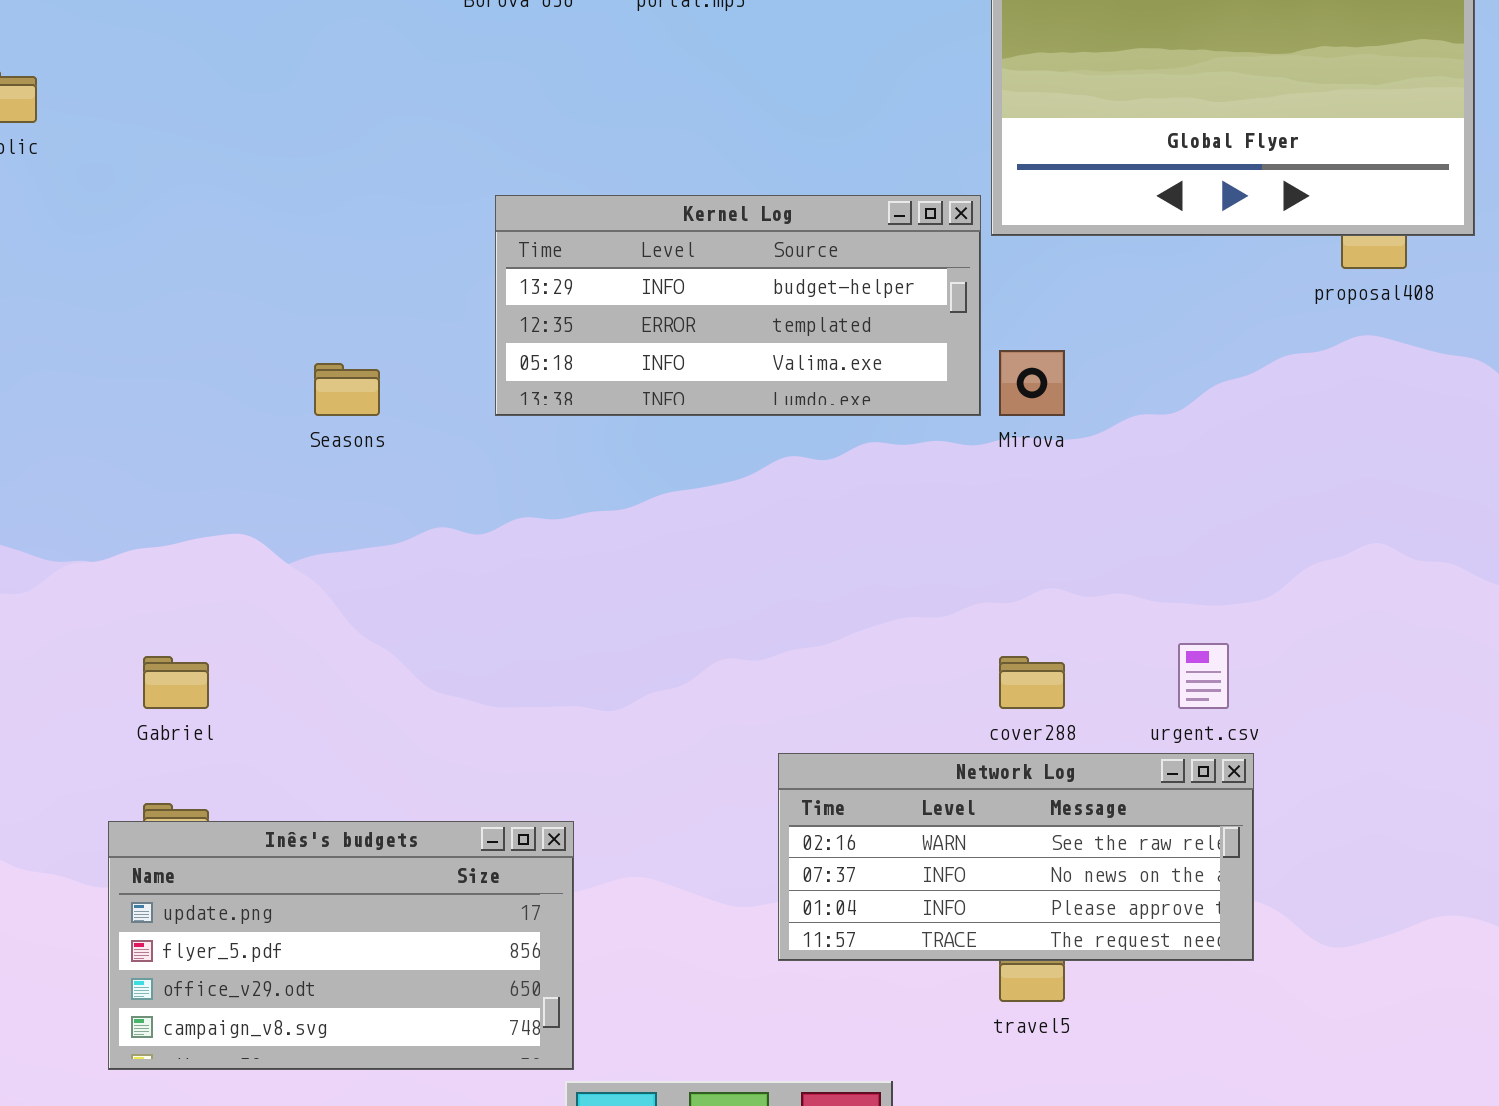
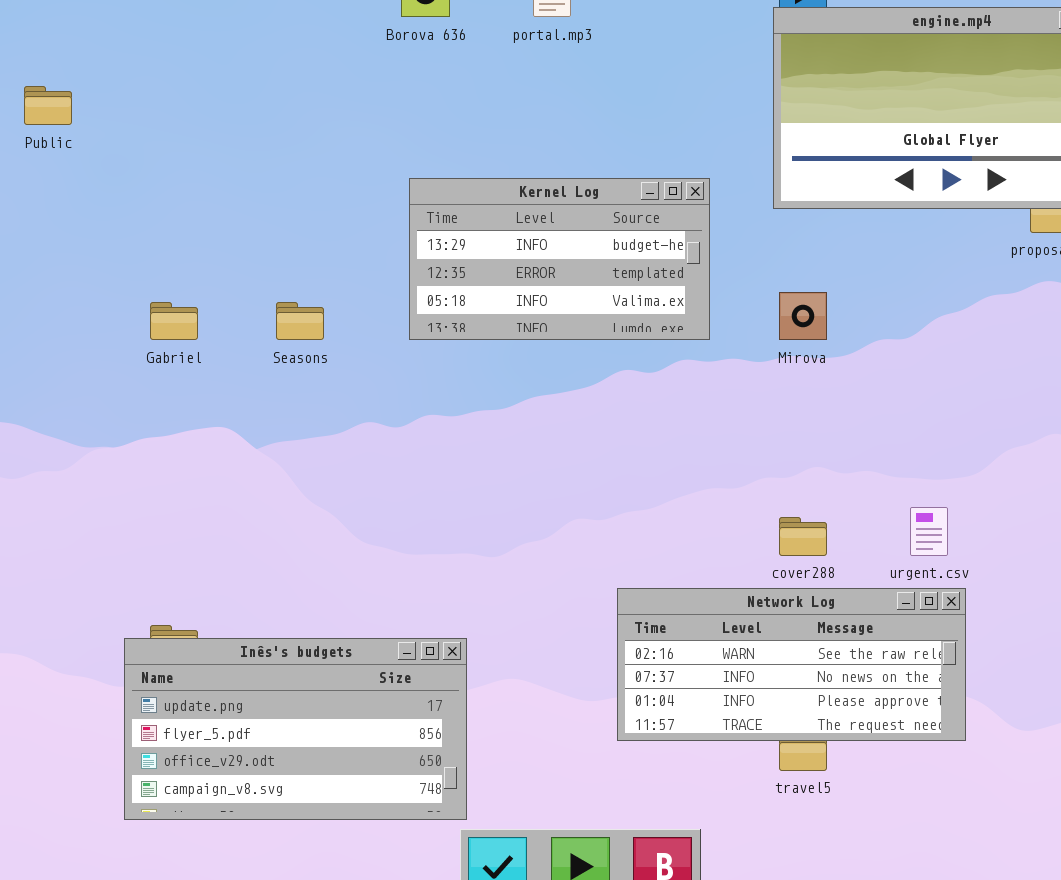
Kernel Log: [495,195,981,416] -> [409,178,710,340], resized
Gabriel: [143,656,209,709] -> [150,302,198,340], moved

